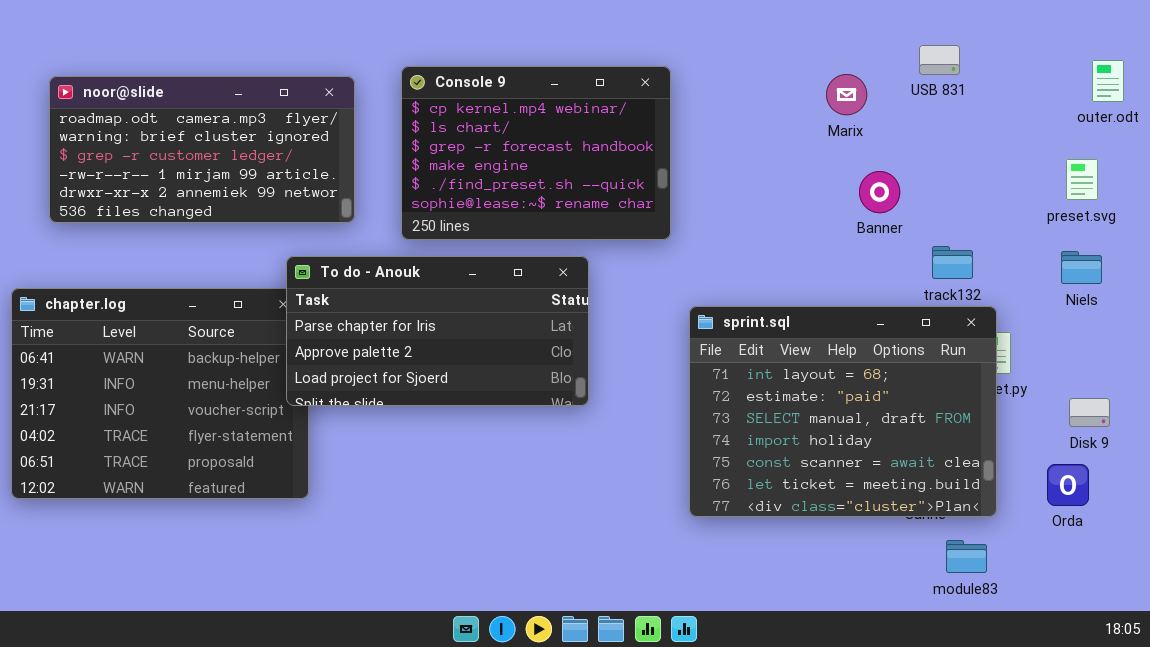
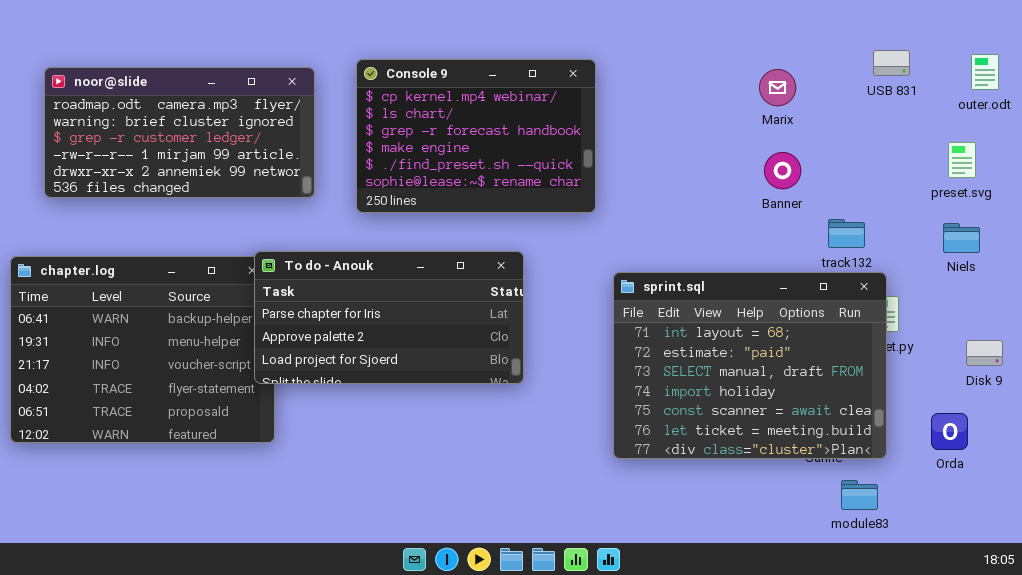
USB 831: [919,45,960,75] -> [873,50,910,76], moved
Marix: [826,74,867,115] -> [759,69,796,106], moved
To do - Anouk: [286,256,589,406] -> [254,251,524,384], moved
Disk 9: [1069,398,1110,427] -> [966,340,1003,366], moved

